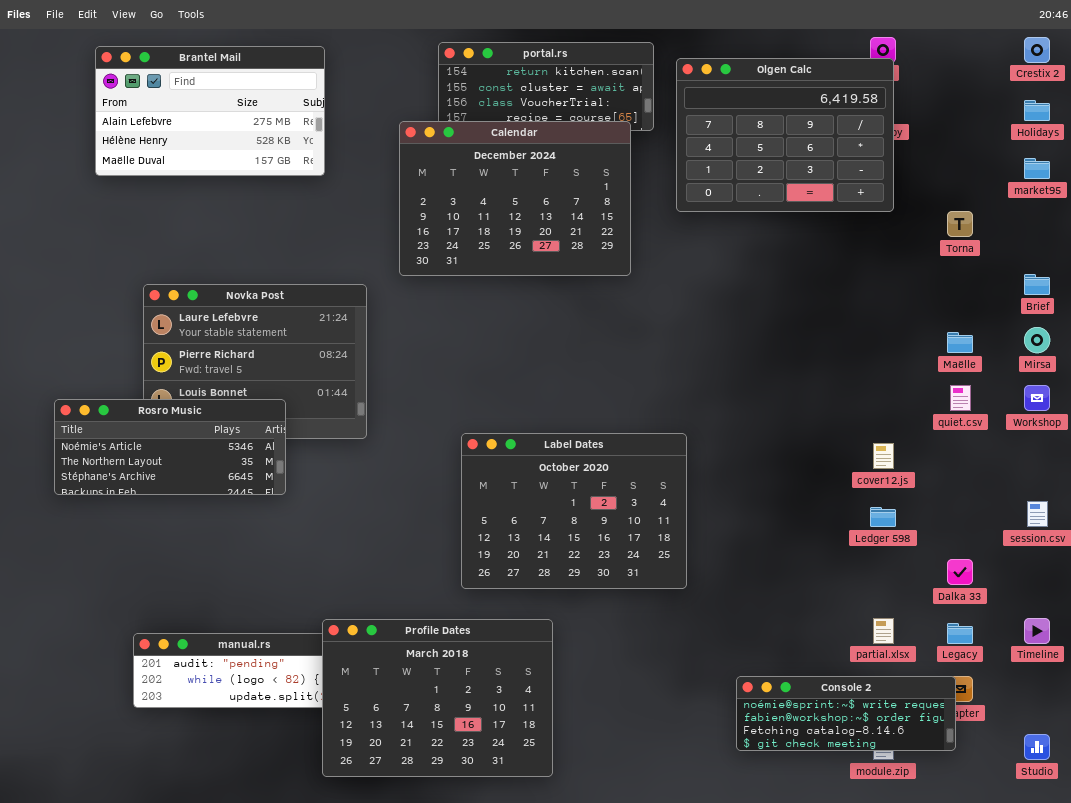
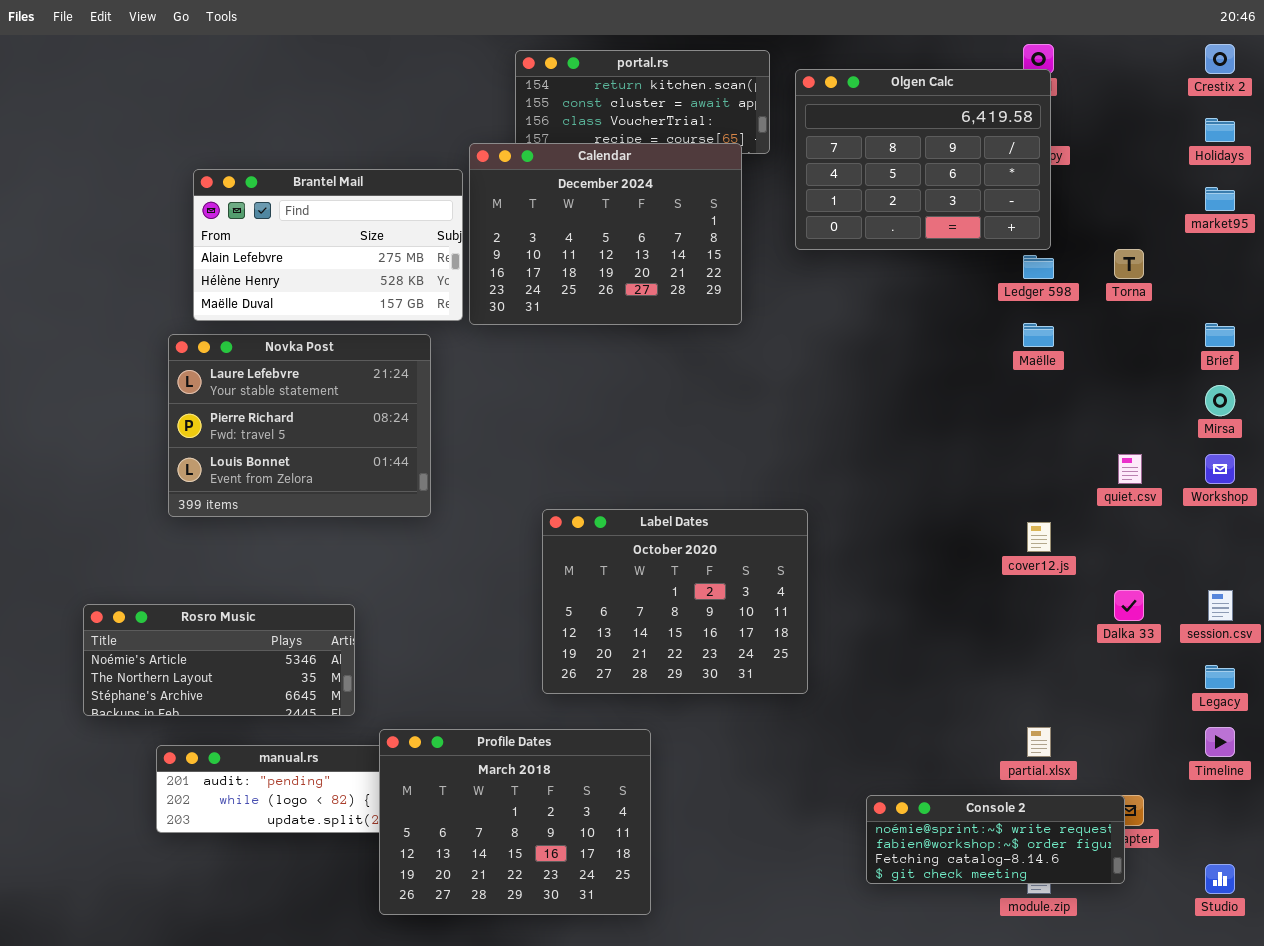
Brantel Mail: [95,46,325,176] -> [193,169,463,321], moved
Maëlle: [947,332,973,353] -> [1023,323,1054,347], moved
Rosro Music: [54,399,286,495] -> [83,604,355,716], moved
Ledger 598: [870,507,896,527] -> [1023,255,1054,279], moved
Dalka 33: [947,559,973,585] -> [1114,590,1144,621], moved
Legacy: [947,623,973,644] -> [1205,665,1235,689], moved

